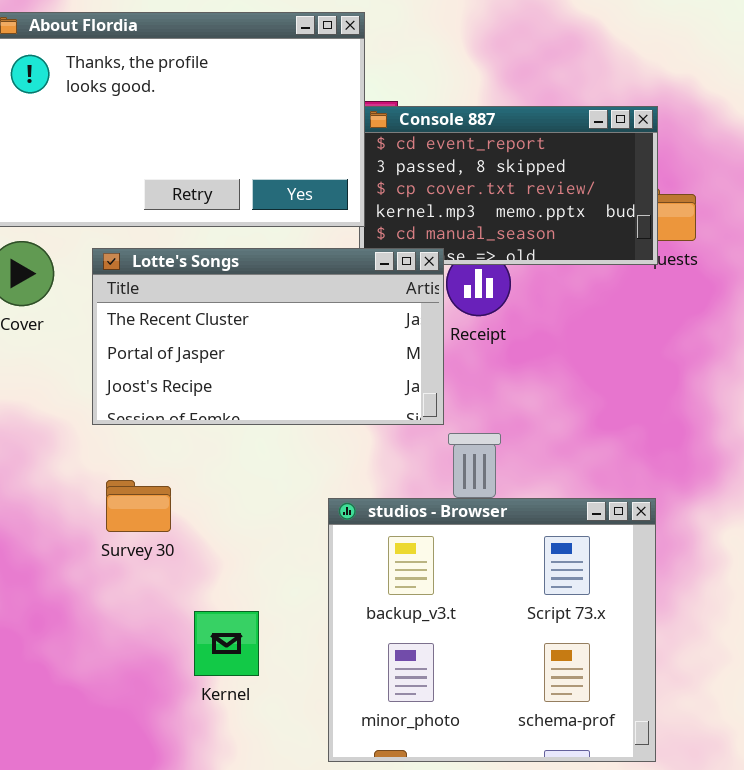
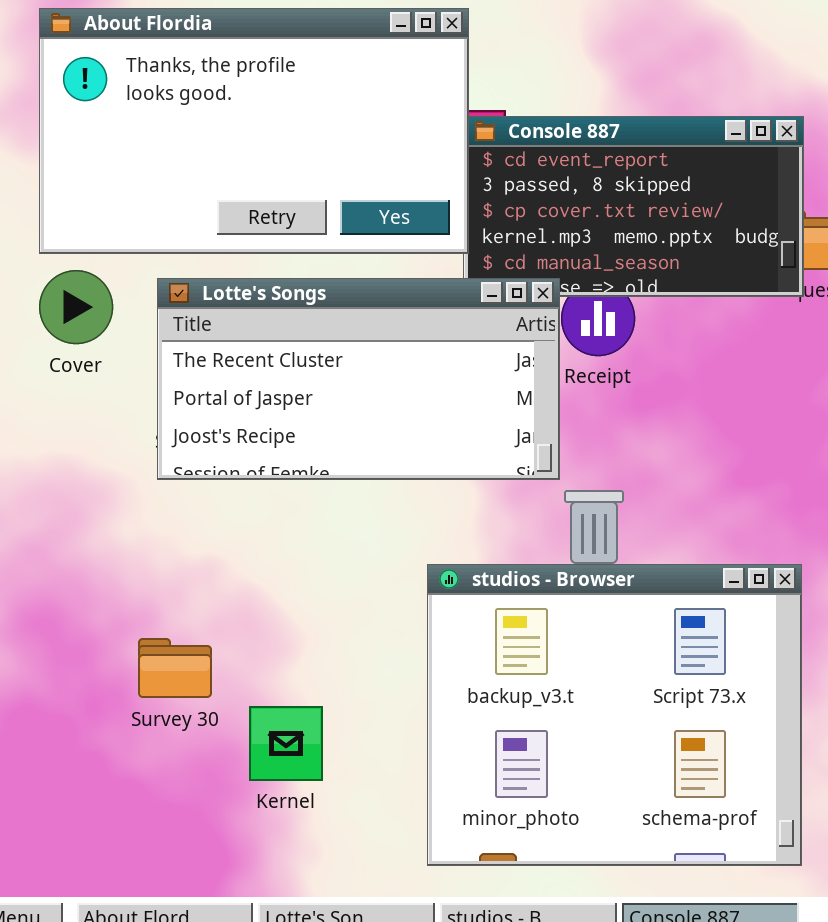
Survey 30: [106,480,171,532] -> [138,638,212,698], moved
Kernel: [194,611,259,676] -> [249,706,323,781], moved

